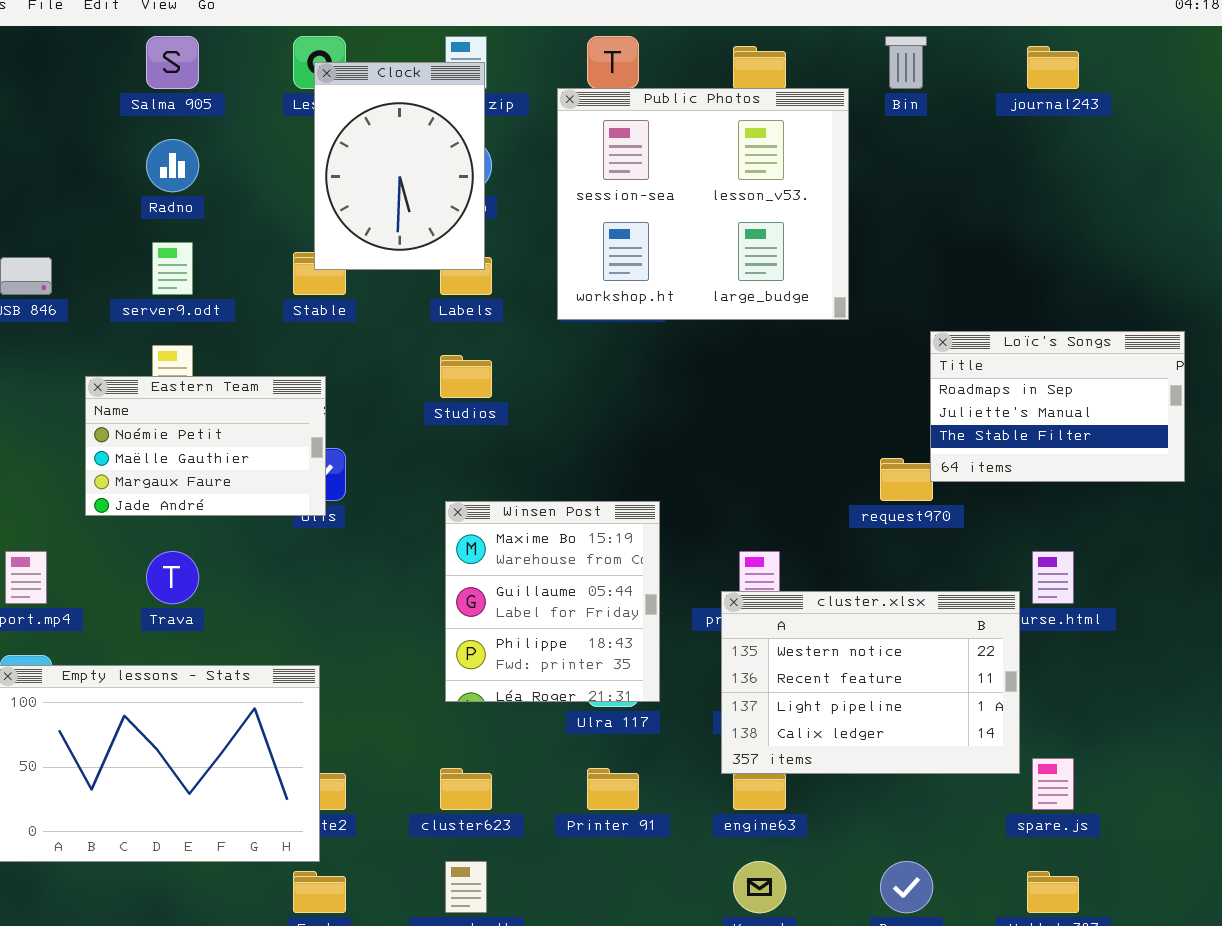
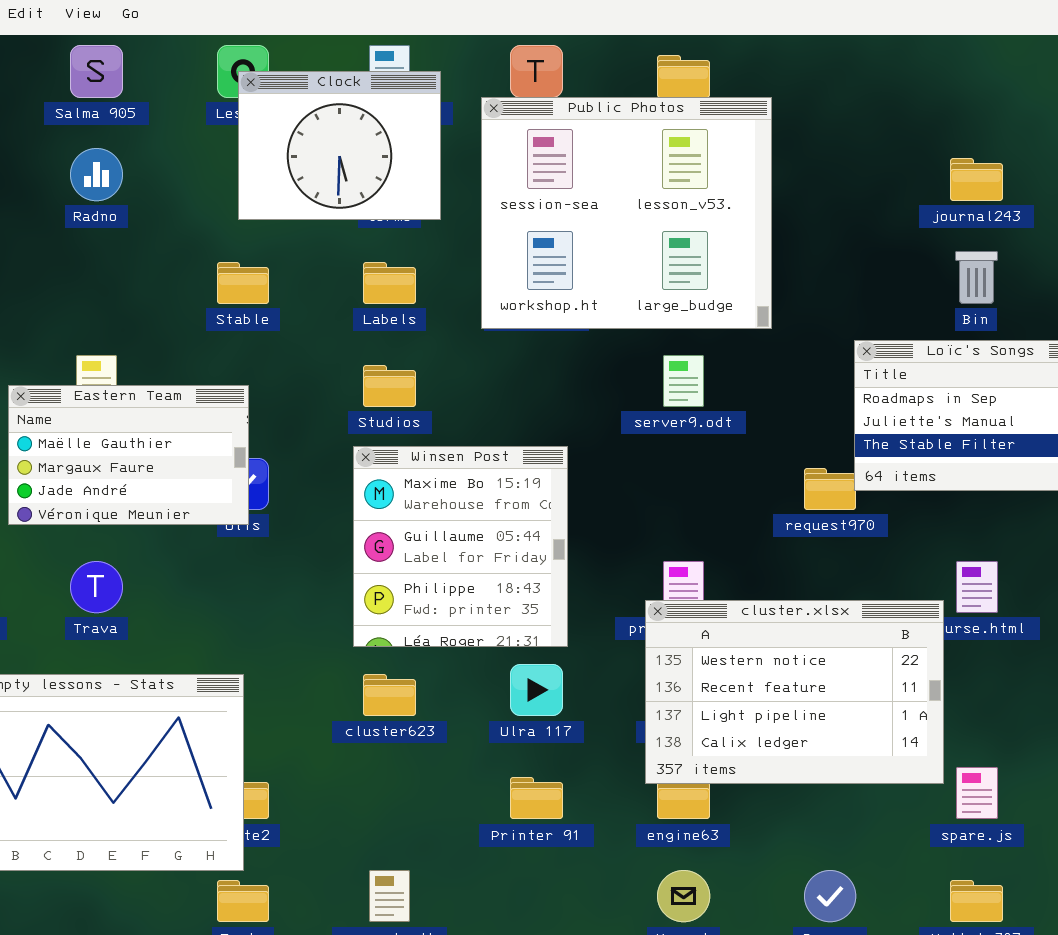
Bin: [885,36,927,89] -> [955,251,998,304], moved
journal243: [1027,46,1079,89] -> [950,158,1003,201], moved
Clock: [314,62,485,270] -> [238,71,441,220], resized
server9.odt: [152,242,193,295] -> [663,355,704,407], moved
Eastern Team: [85,376,326,516] -> [8,385,249,525], scrolled down 1 row
Winsen Post: [445,501,660,702] -> [353,446,568,647], moved
cluster623: [440,768,492,810] -> [363,674,416,716], moved

